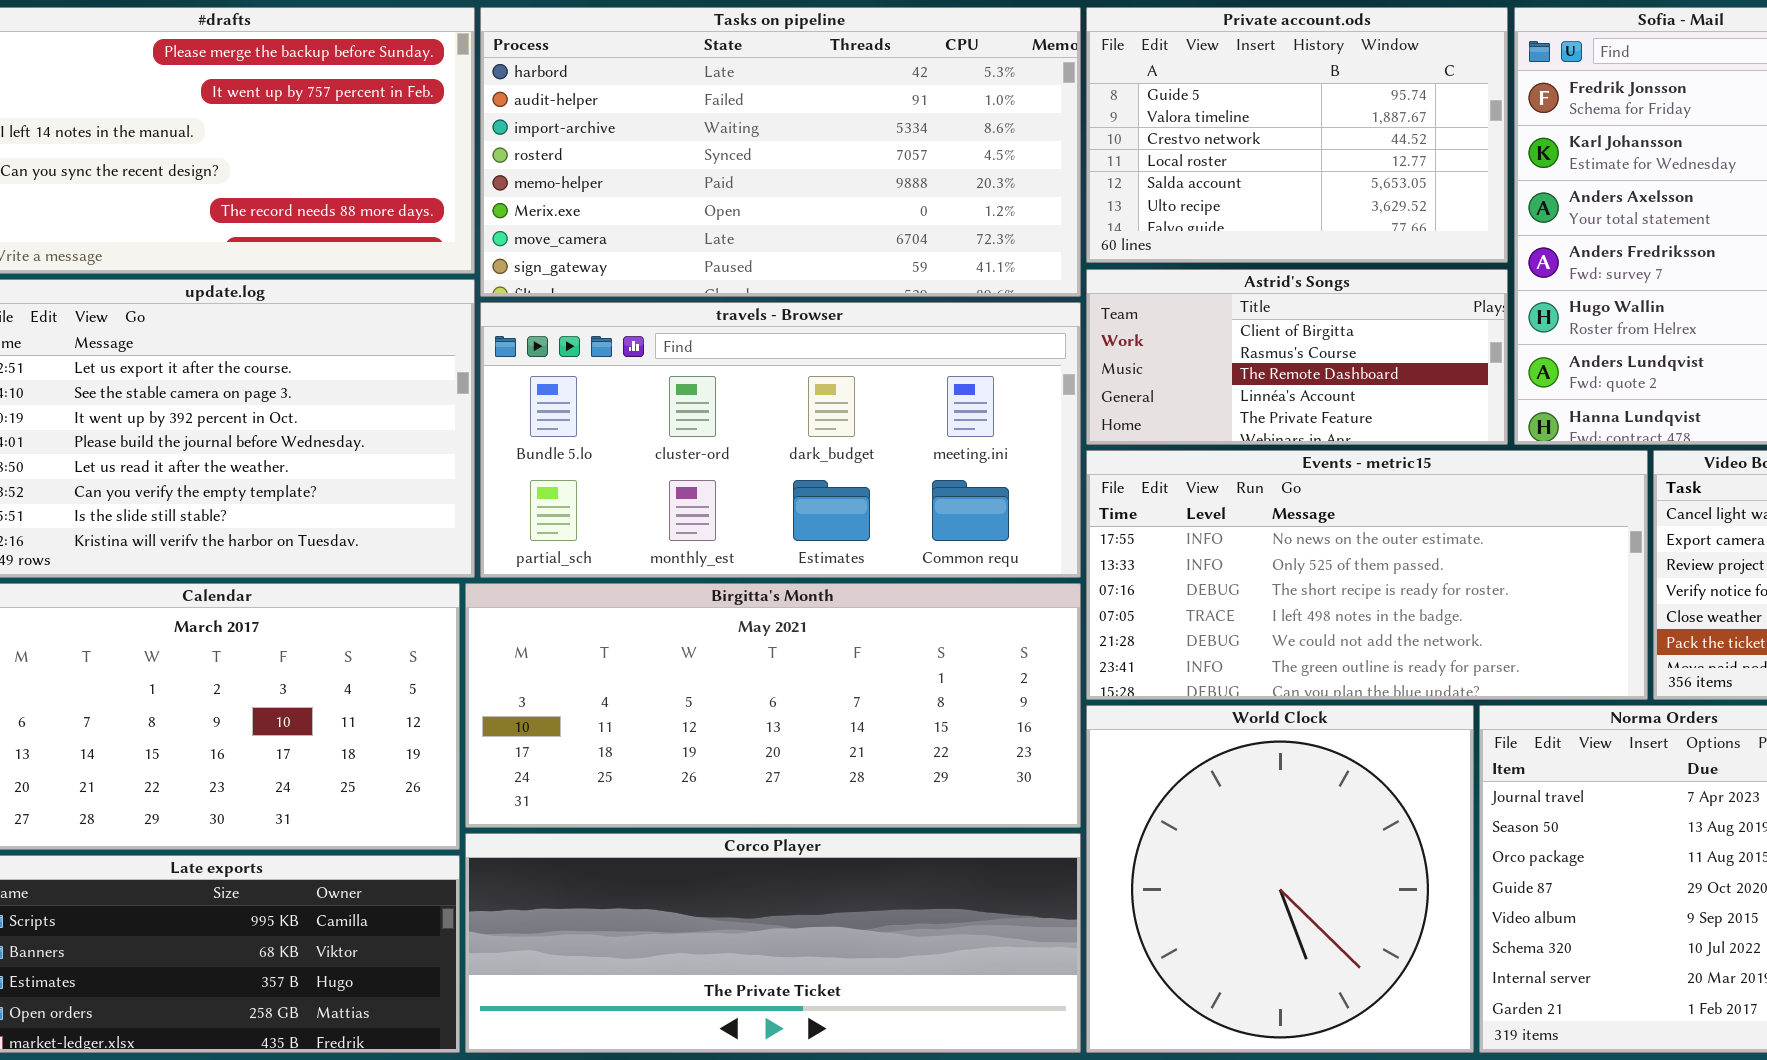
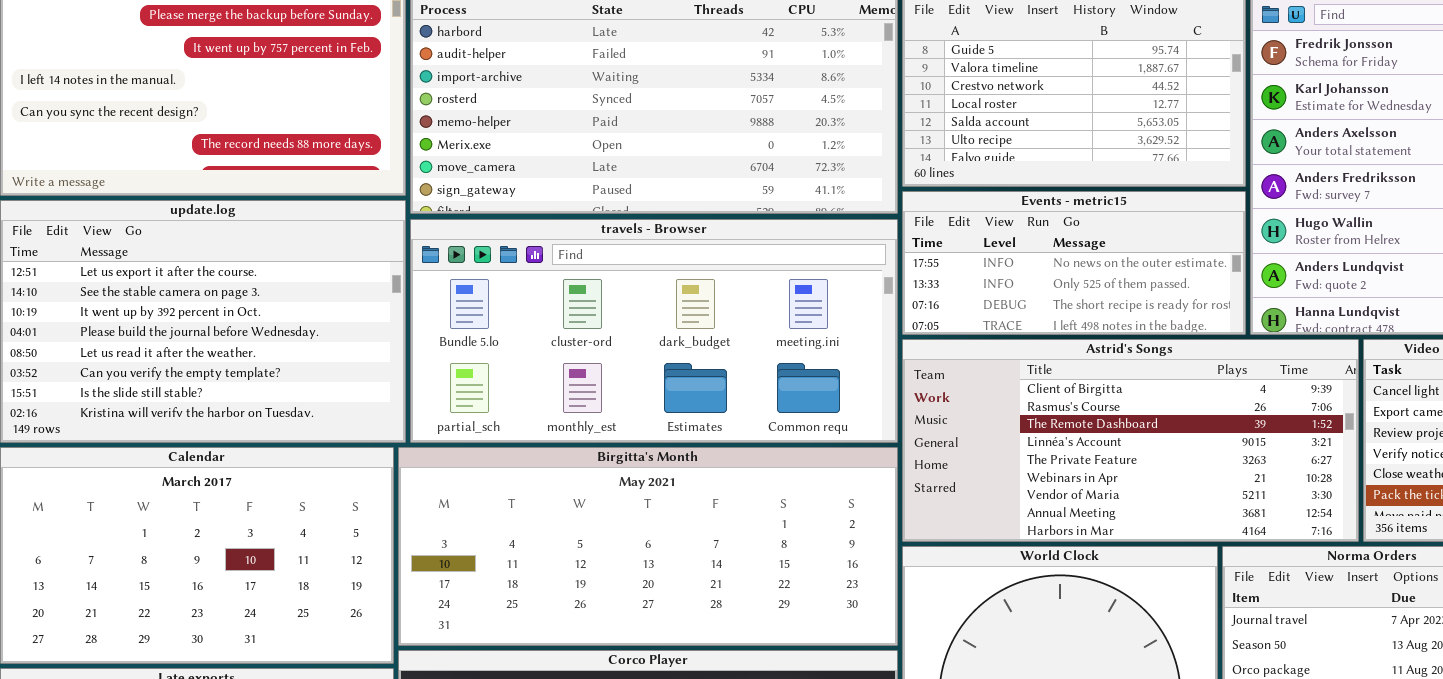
Astrid's Songs: [1086,269,1508,445] -> [902,339,1359,542], moved, resized
Events - metric15: [1086,450,1648,700] -> [902,191,1246,335], moved, resized

